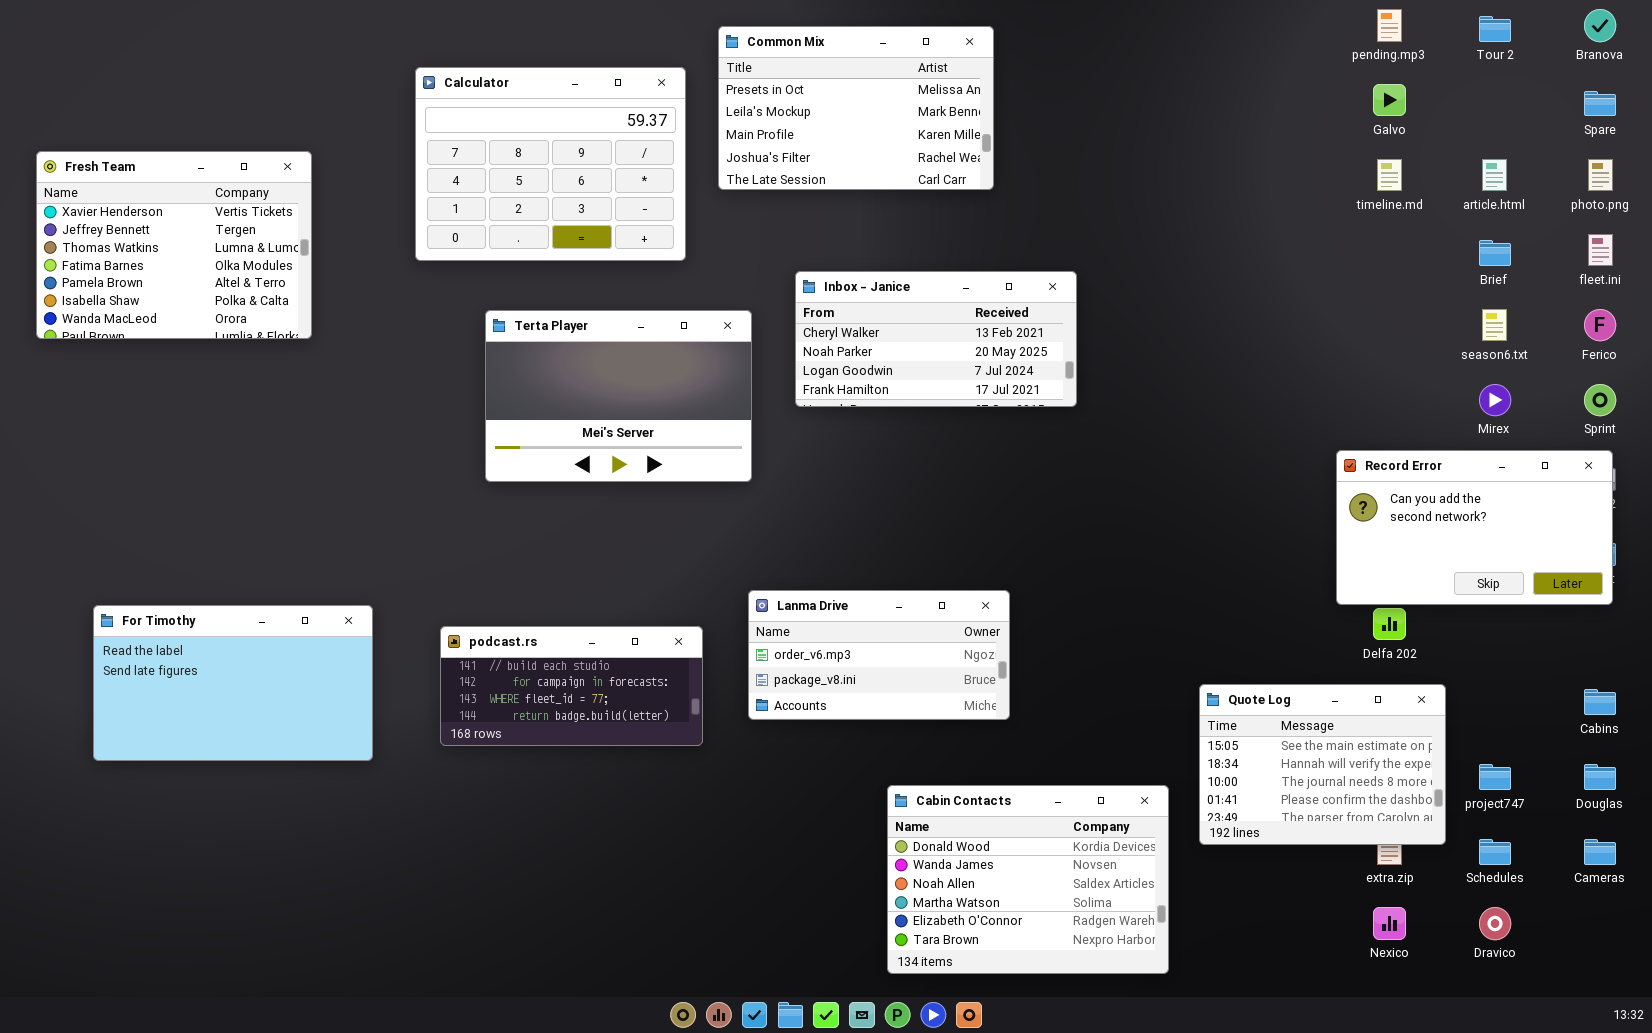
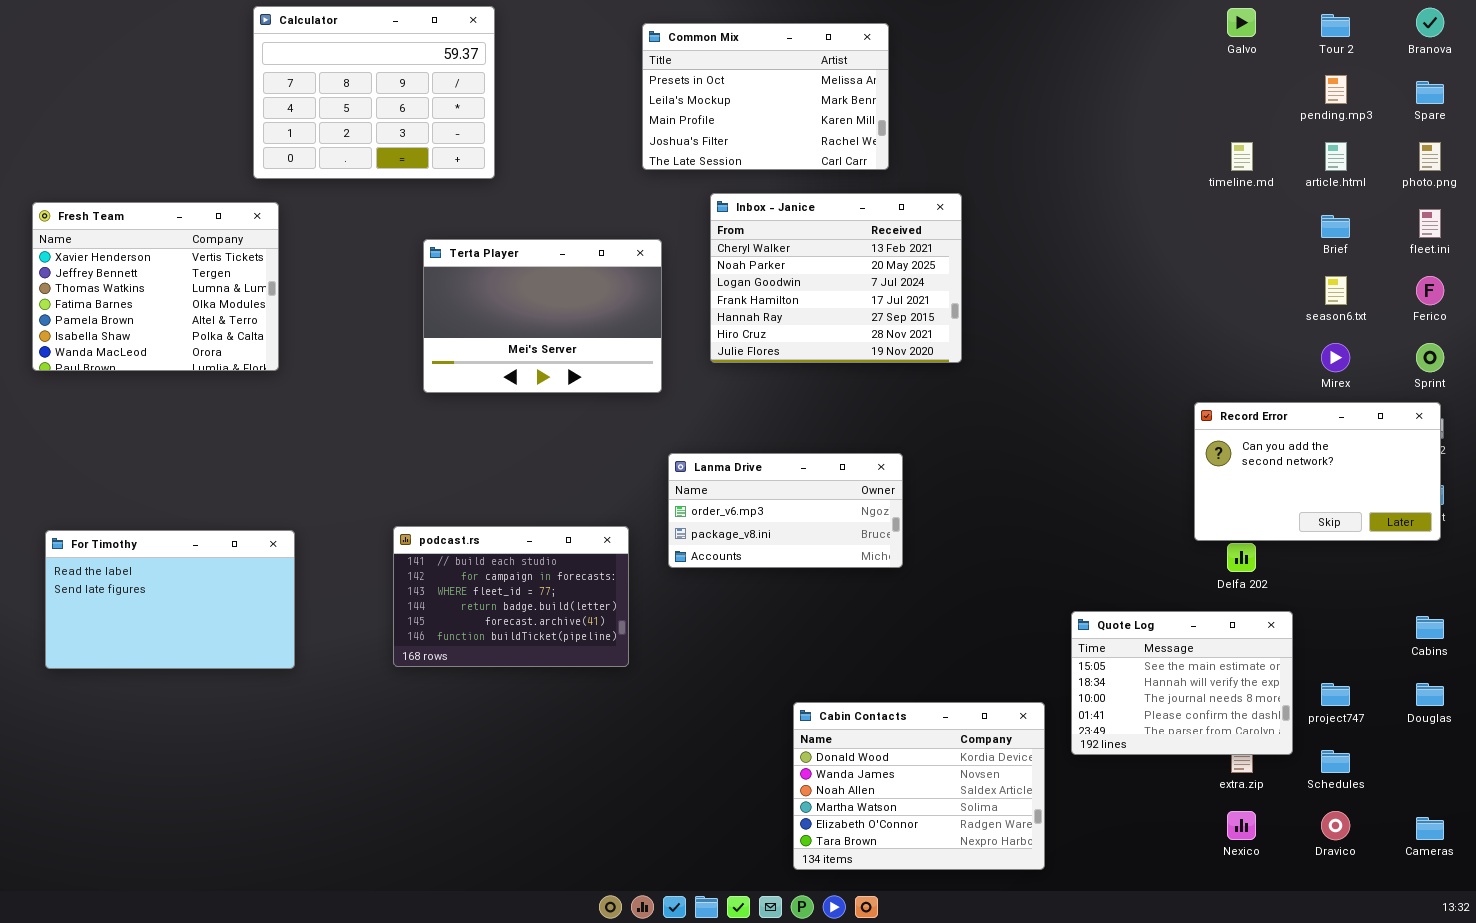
pending.mp3: [1377,9,1402,42] -> [1325,75,1347,104], moved
Calculator: [415,67,686,261] -> [253,6,495,179], moved
Galvo: [1373,84,1406,116] -> [1227,8,1256,37], moved
Fresh Team: [36,151,312,339] -> [32,202,279,371], moved
Inbox - Janice: [795,271,1077,407] -> [710,193,962,363], resized
Terta Player: [485,310,752,482] -> [423,239,662,393], moved
Lanma Drive: [748,590,1010,720] -> [668,453,903,568], moved
For Timothy: [93,605,373,761] -> [45,530,295,669], moved
podcast.rs: [440,626,703,746] -> [393,526,629,667], resized
Cameras: [1584,839,1616,865] -> [1416,817,1444,840], moved

